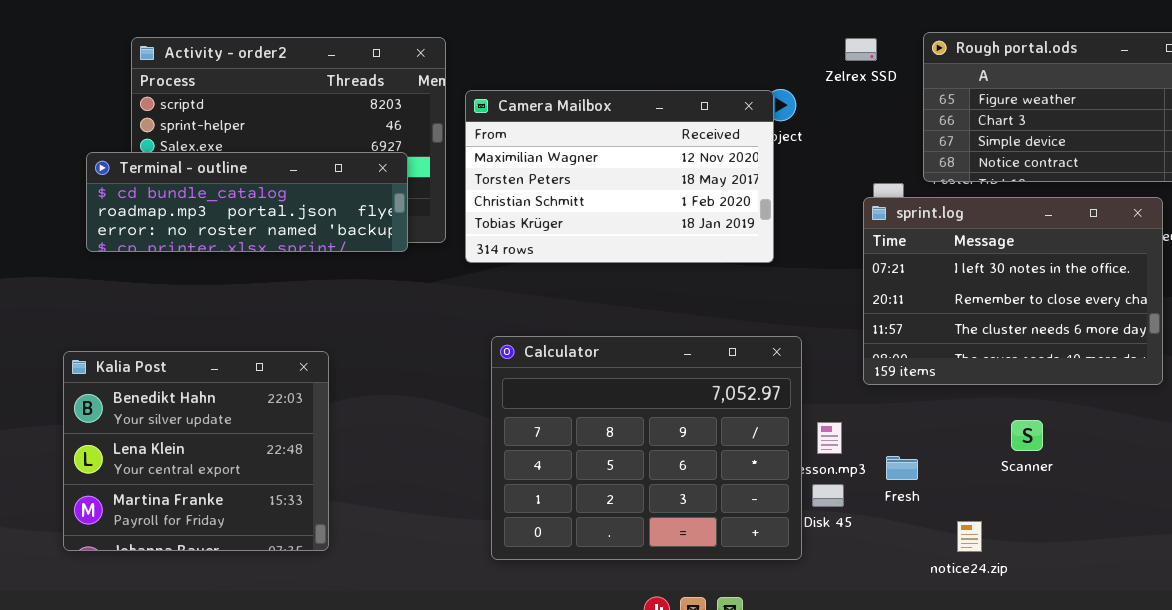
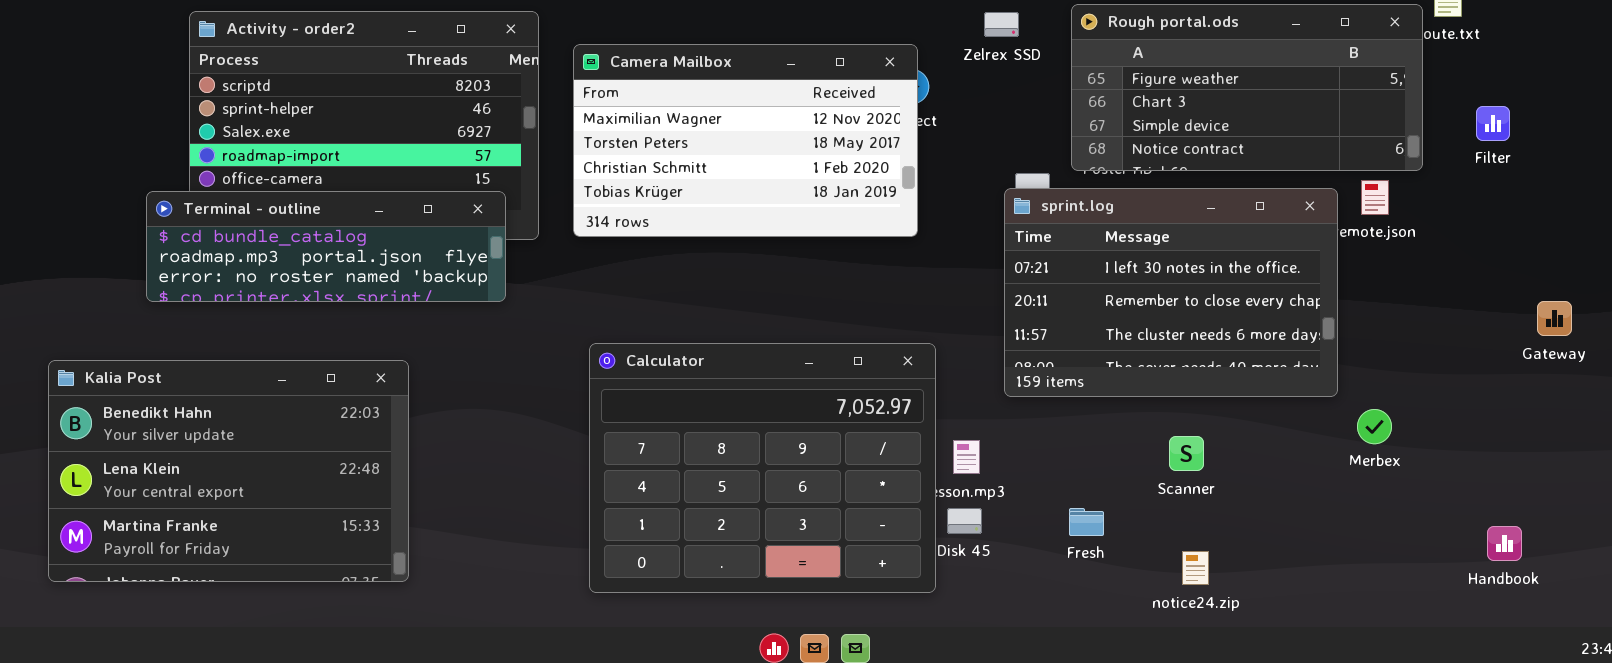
Camera Mailbox: [465,90,774,263] -> [573,44,918,237], moved
Terminal - outline: [86,152,408,252] -> [146,191,506,302], moved
Kalia Post: [63,351,329,551] -> [48,360,409,582], resized
Fresh: [886,456,918,480] -> [1069,508,1104,536], moved
notice24.zip: [957,521,982,552] -> [1182,551,1209,585], moved

